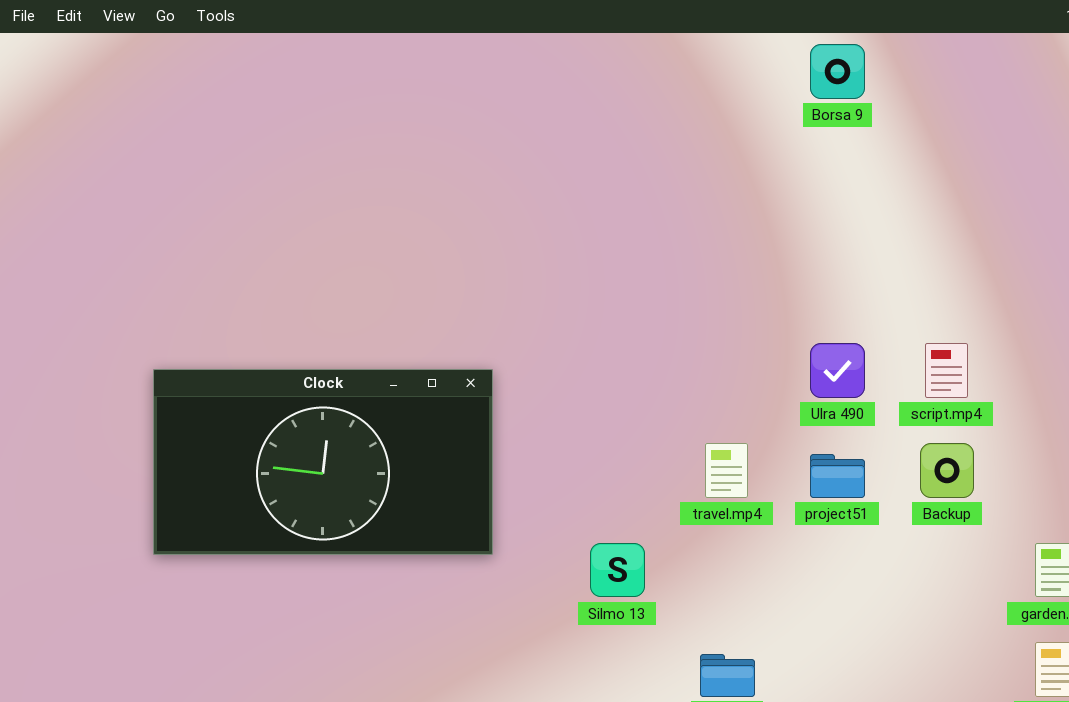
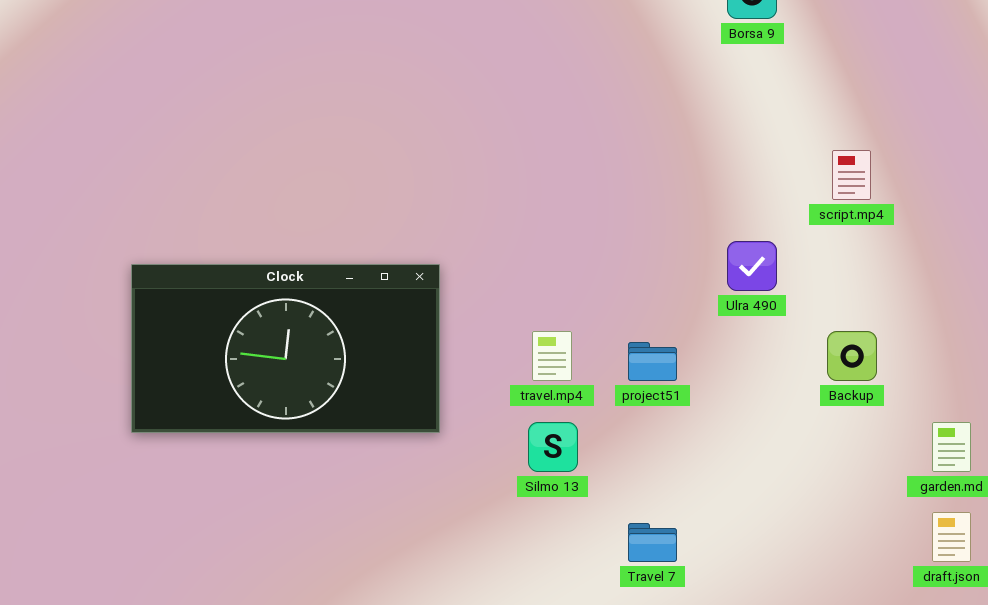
script.mp4: [925,343,968,398] -> [832,150,871,200], moved
travel.mp4: [705,443,748,498] -> [532,331,572,381], moved
project51: [810,454,865,498] -> [628,342,677,381], moved

